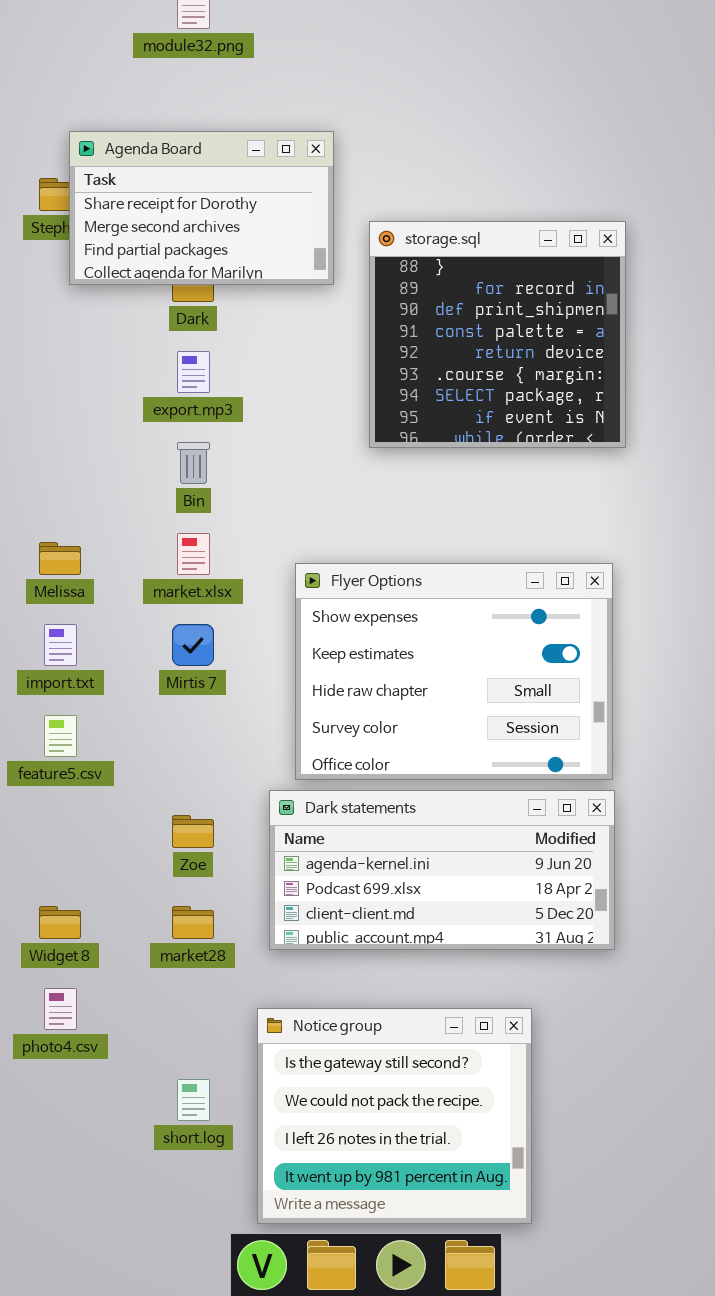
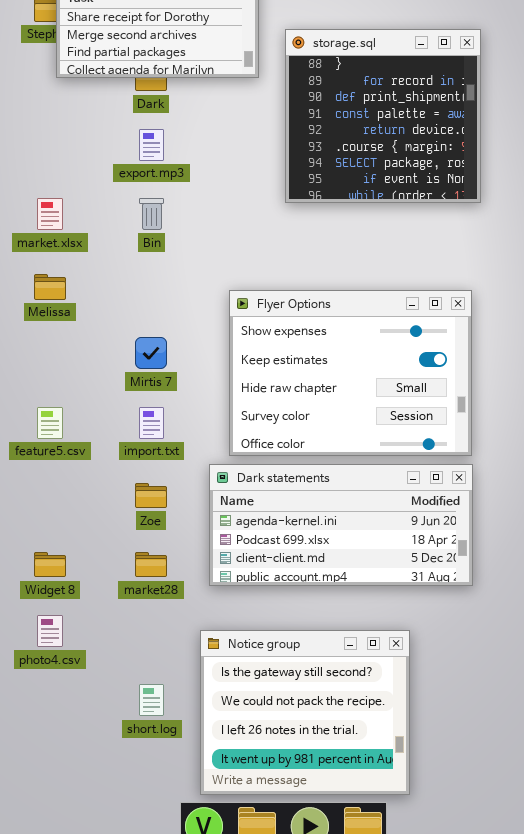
market.xlsx: [177,533,210,575] -> [37,198,63,230], moved
import.txt: [44,624,77,666] -> [139,407,164,439], moved

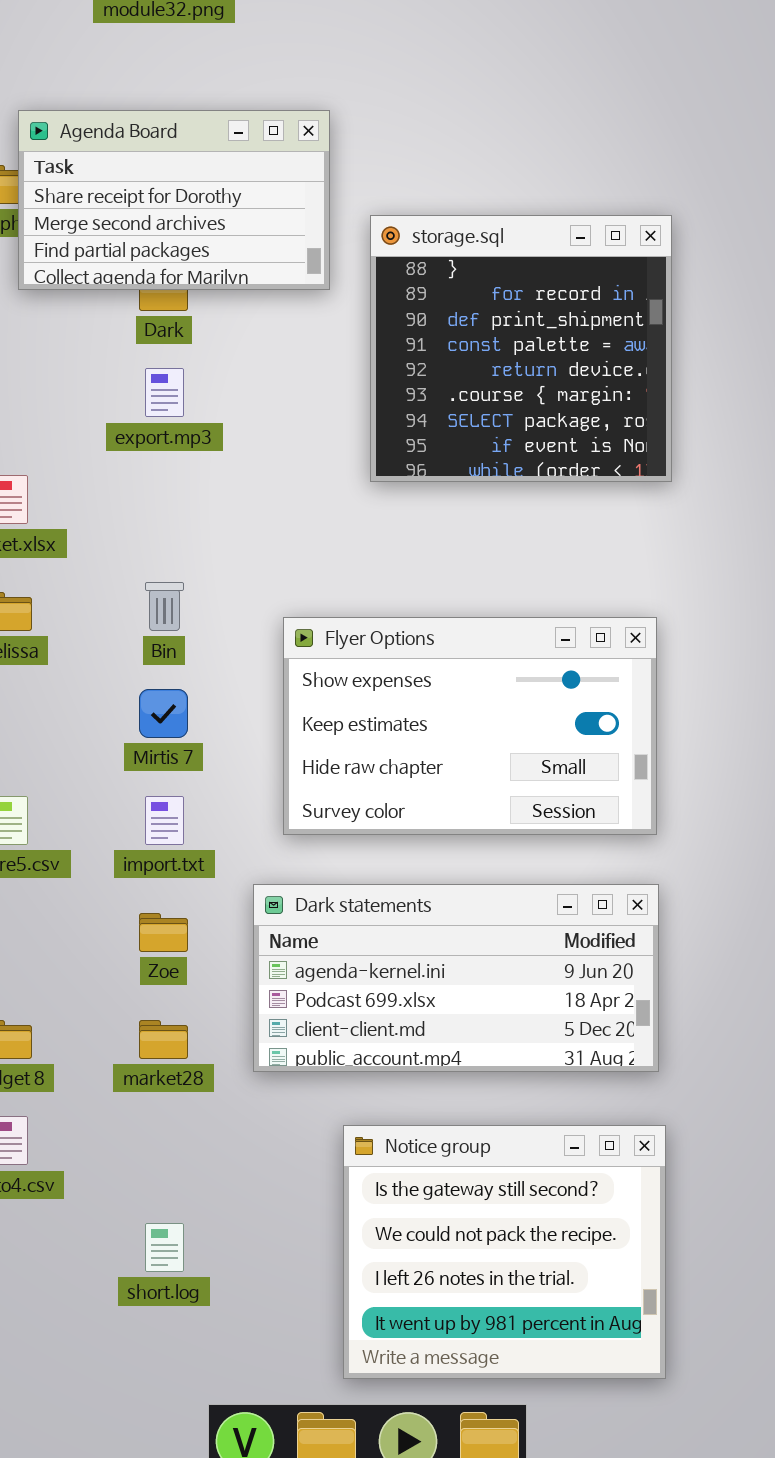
Bin: [139,198,164,230] -> [145,582,184,631], moved
Flyer Options: [229,290,472,456] -> [283,617,657,835], resized
Notice group: [200,630,410,795] -> [343,1125,666,1379], moved

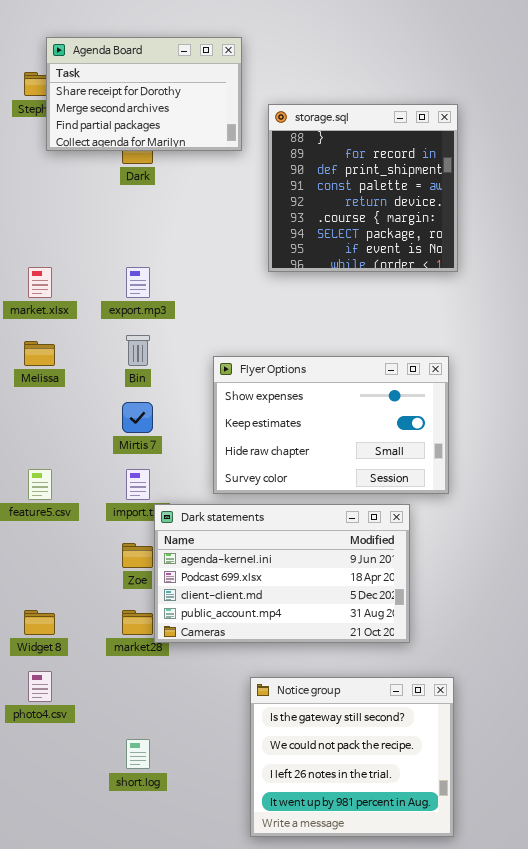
export.mp3: [145,368,184,417] -> [126,267,150,298], moved
Dark statements: [253,884,659,1072] -> [154,504,410,643], moved, resized

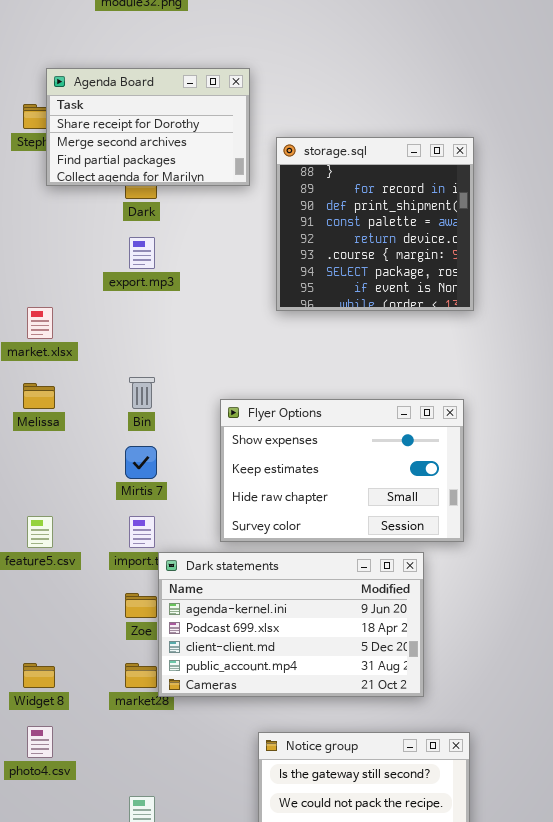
export.mp3: [126,267,150,298] -> [129,237,155,269], moved

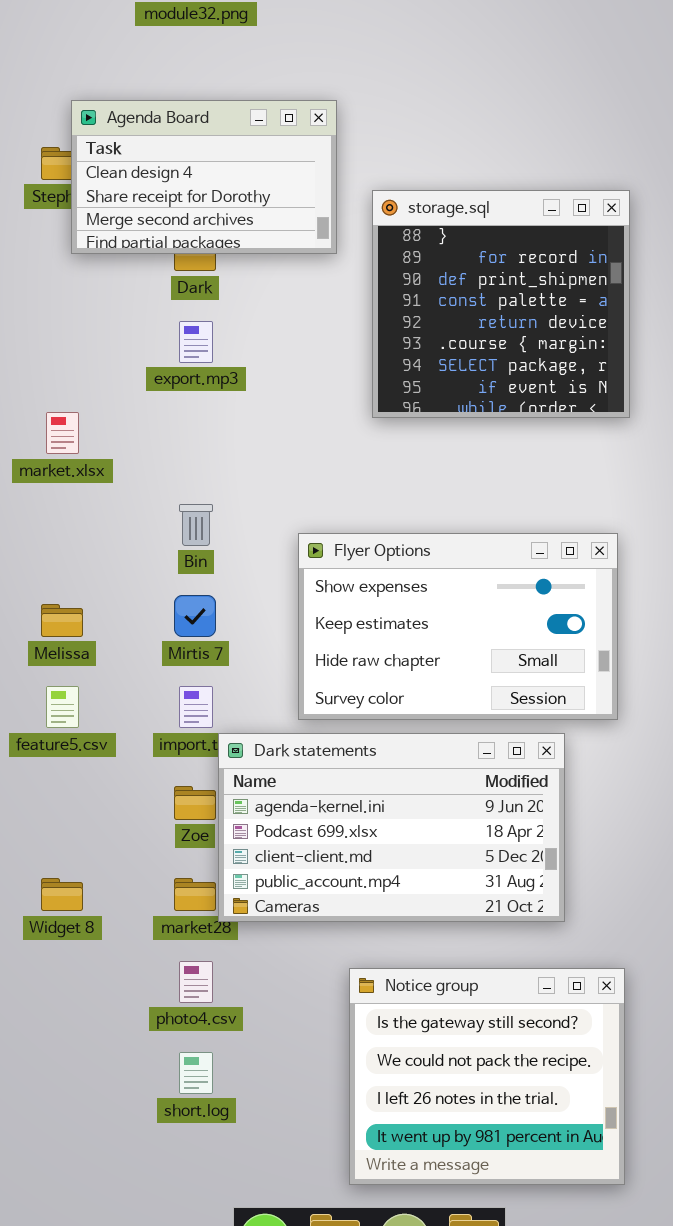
Agenda Board: [46,68,250,186] -> [71,100,337,254], scrolled up 1 row
Melissa: [23,383,55,409] -> [41,604,83,637], moved
photo4.csv: [27,726,53,758] -> [179,961,213,1003], moved

